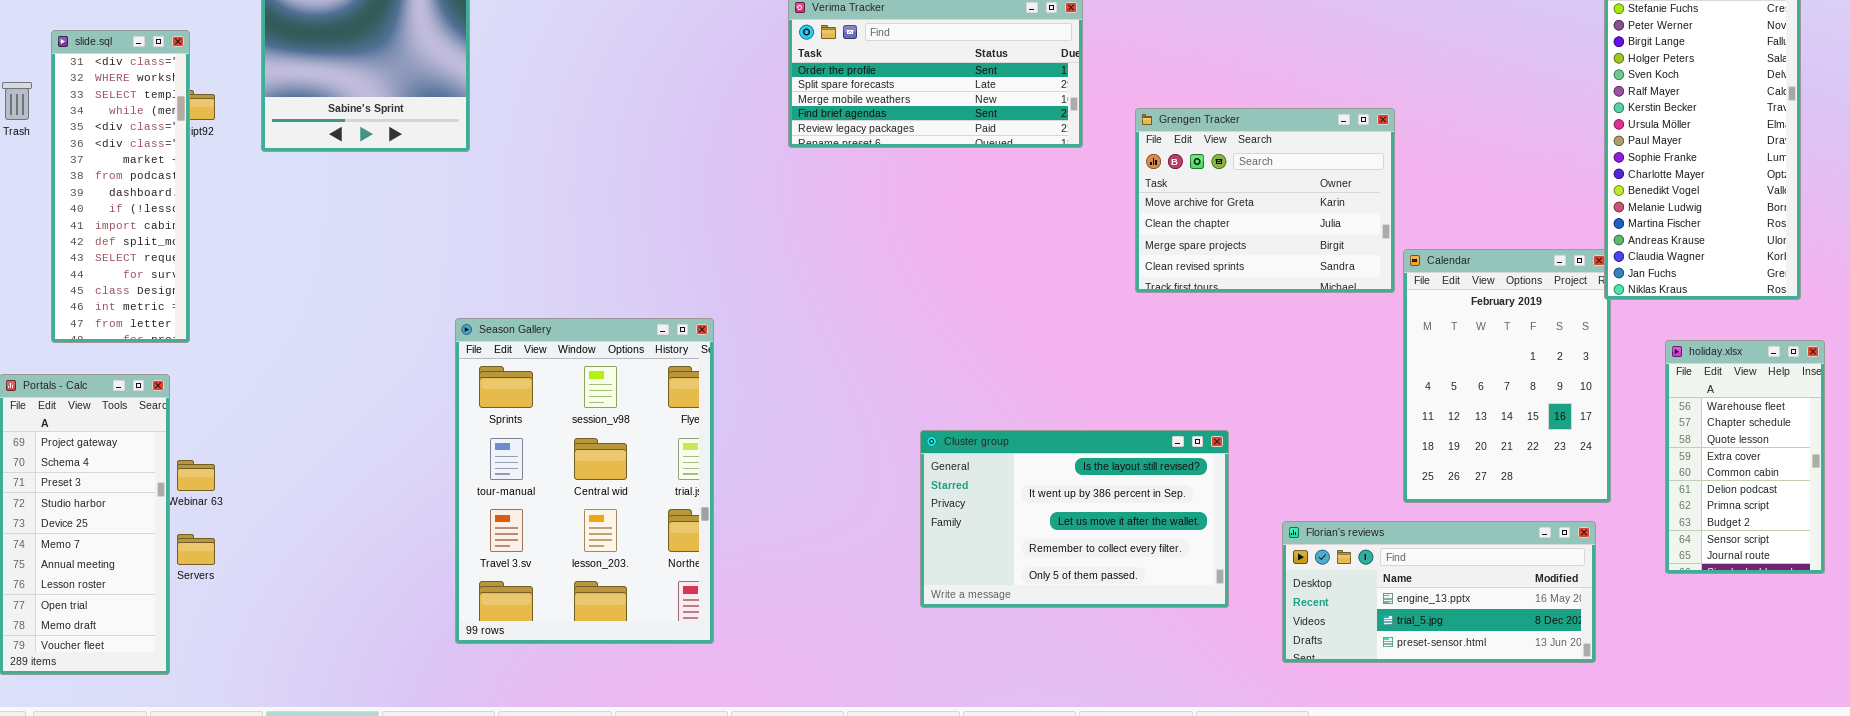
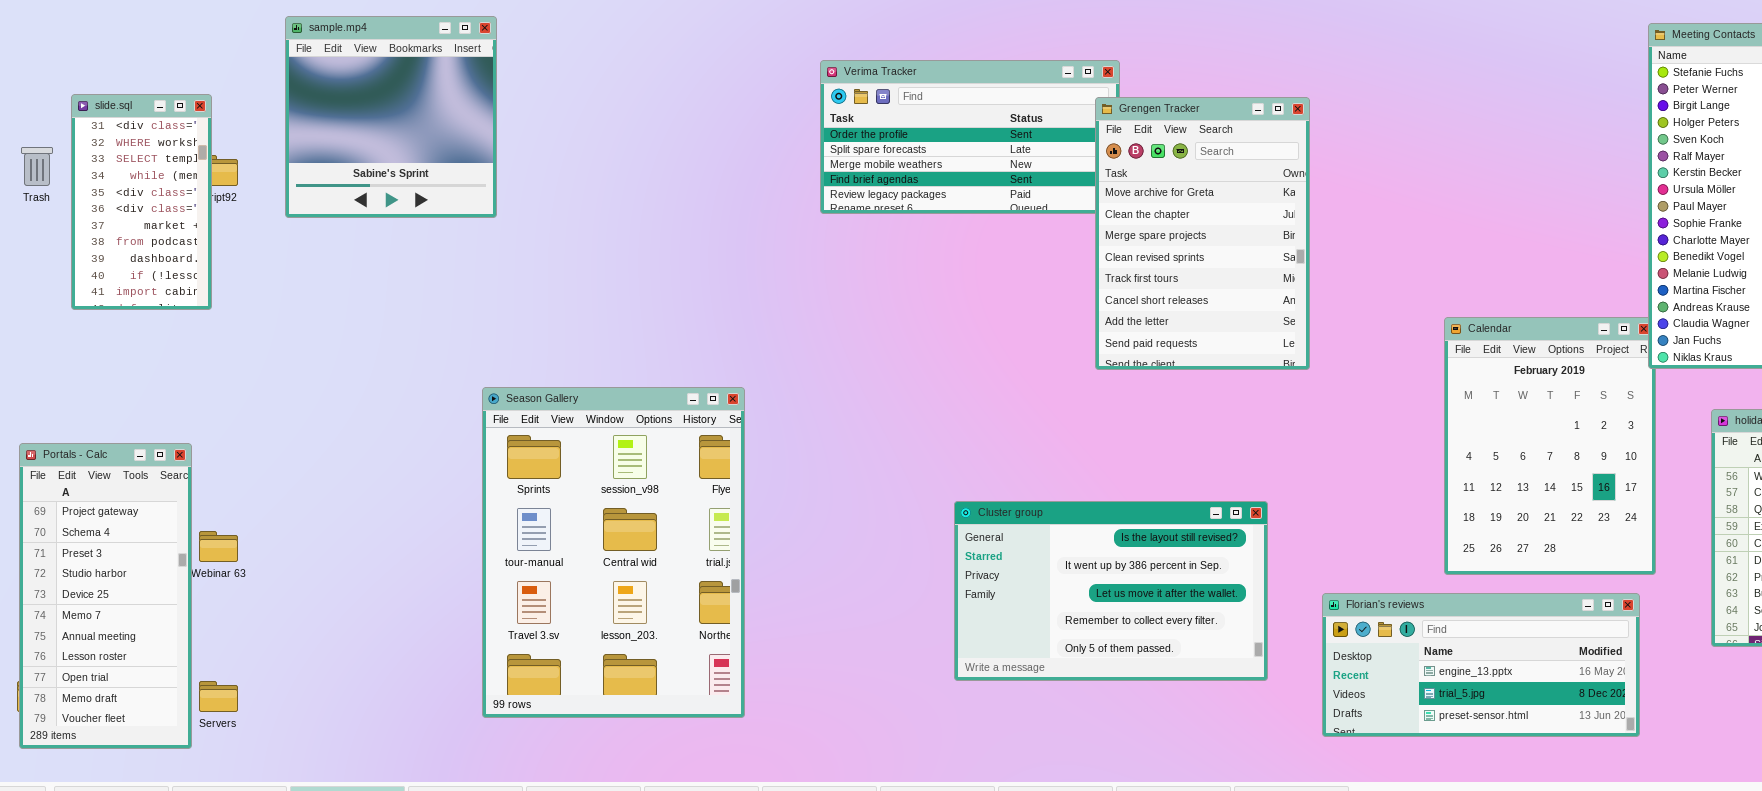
slide.sql: [51,30,190,343] -> [71,94,212,310], resized
Grengen Tracker: [1135,108,1395,293] -> [1095,97,1310,370], moved, resized
Servers: [177,534,215,565] -> [199,681,238,712], moved

